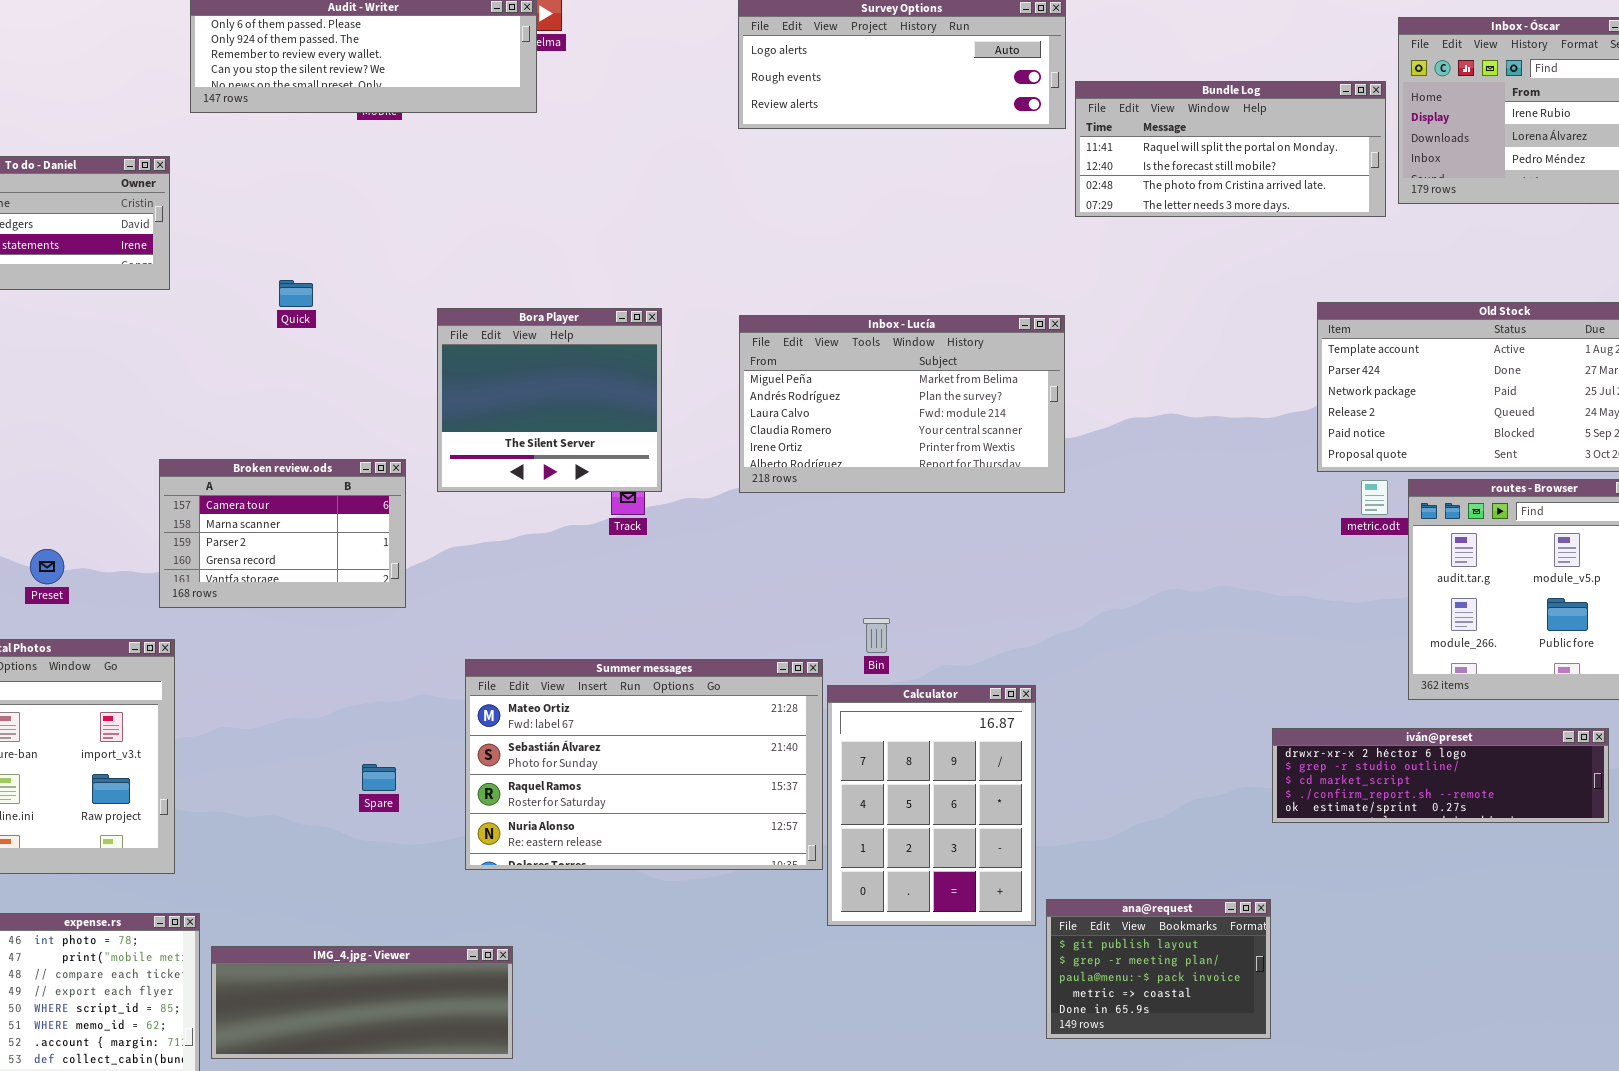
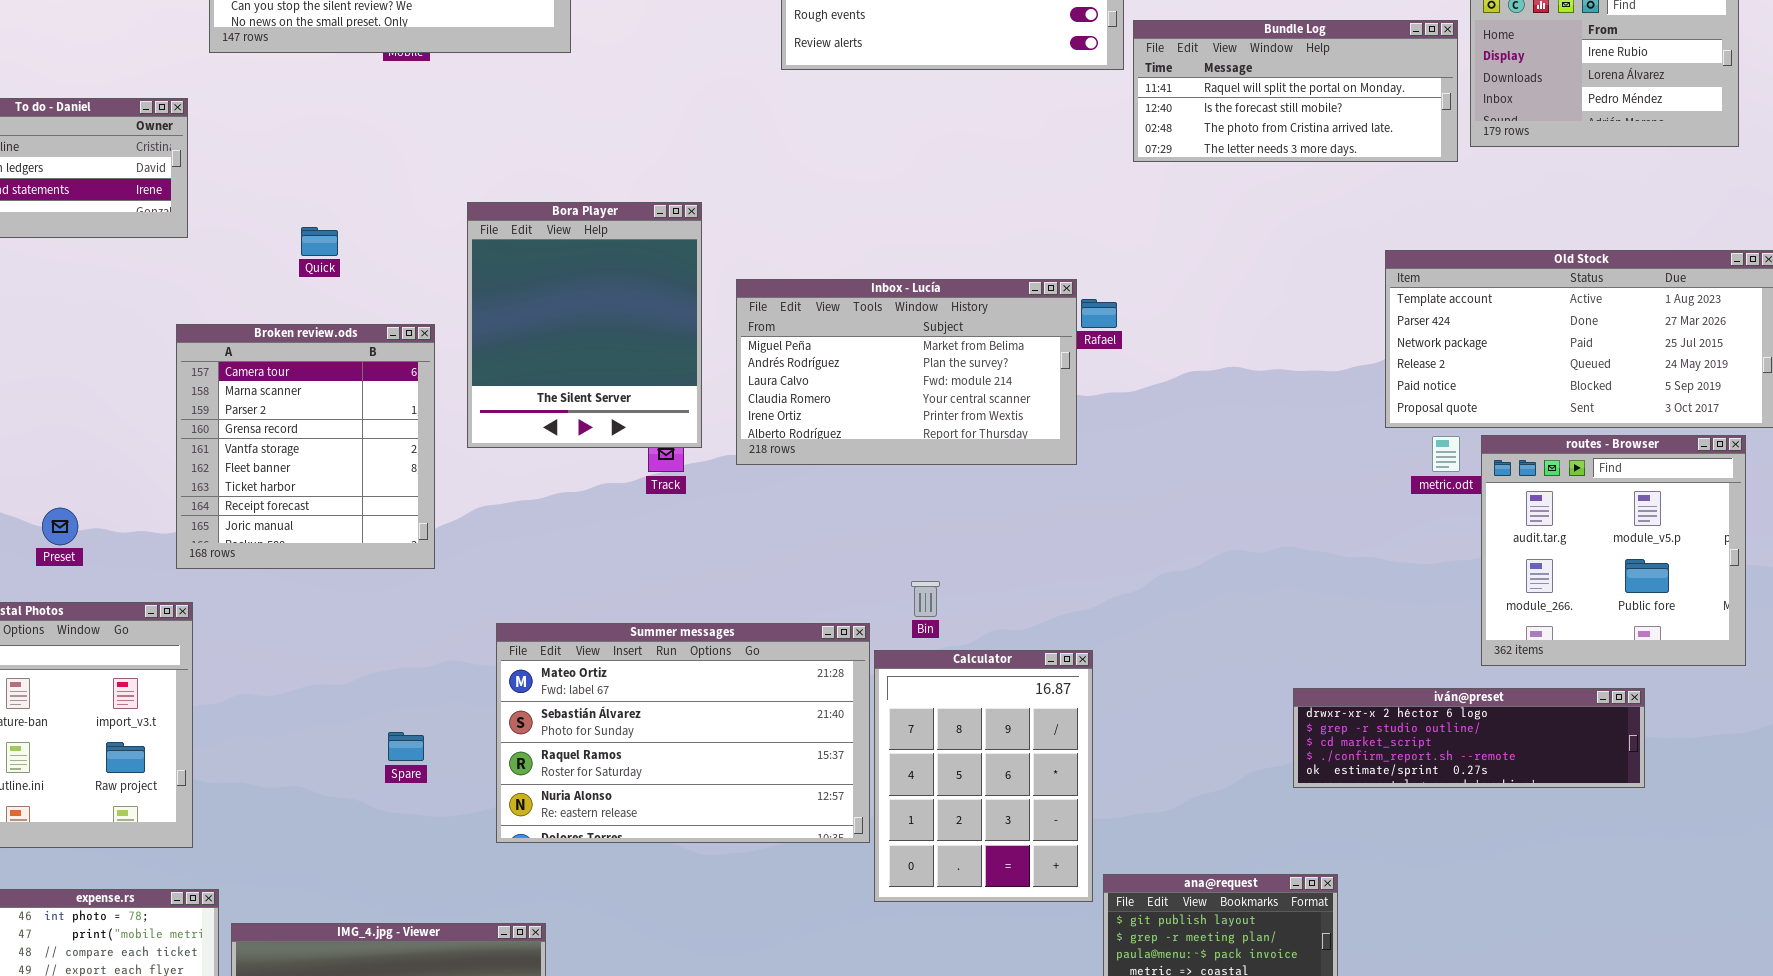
Bora Player: [437,308,662,492] -> [467,202,702,448], resized
Inbox - Lucía: [739,315,1065,493] -> [736,279,1077,465], moved
Broken review.ods: [159,459,406,608] -> [176,324,435,569], resized
iván@preset: [1272,728,1609,823] -> [1293,688,1645,788], moved

